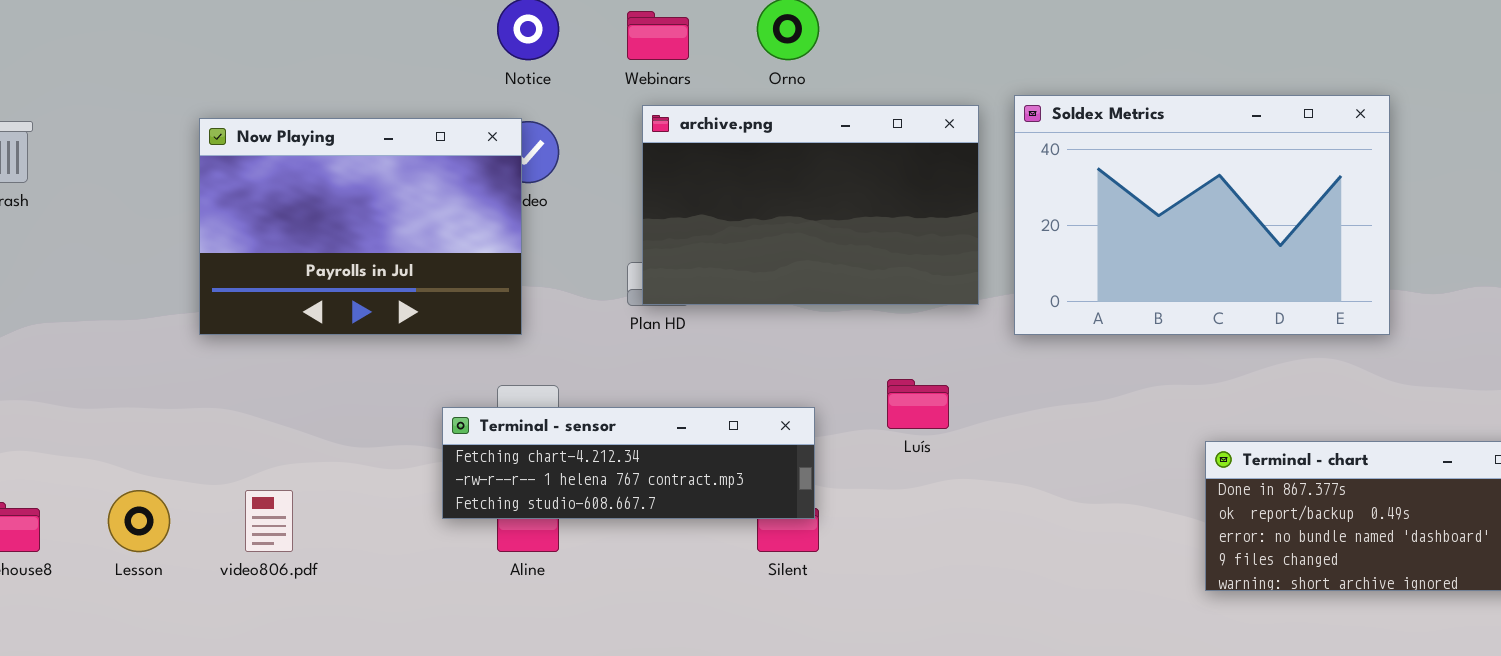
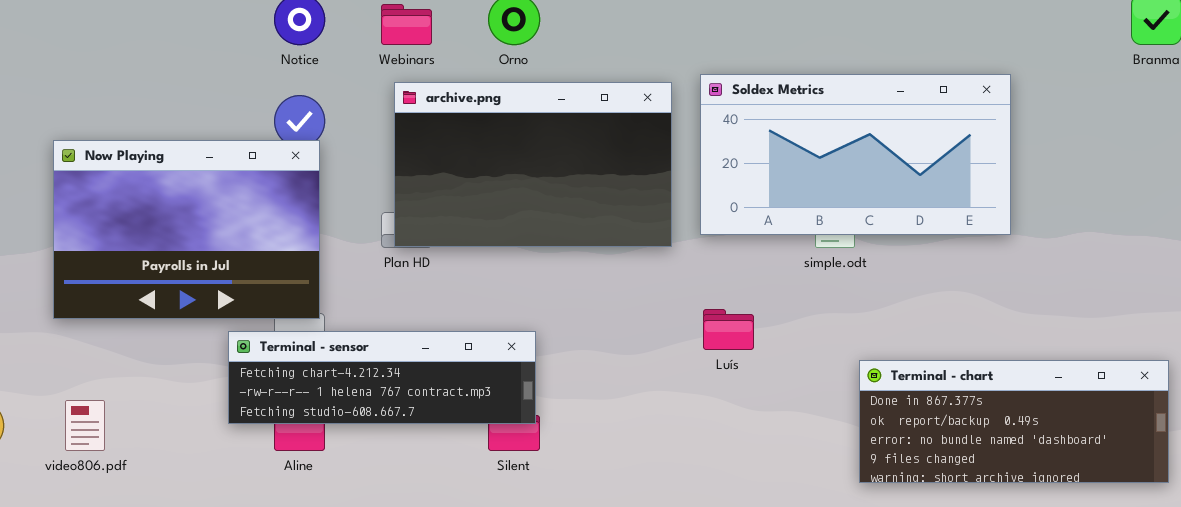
Soldex Metrics: [1014,95,1390,335] -> [700,74,1011,235], resized
Now Playing: [199,118,522,335] -> [53,140,320,319], moved
Luís: [887,379,949,429] -> [703,309,754,350], moved

